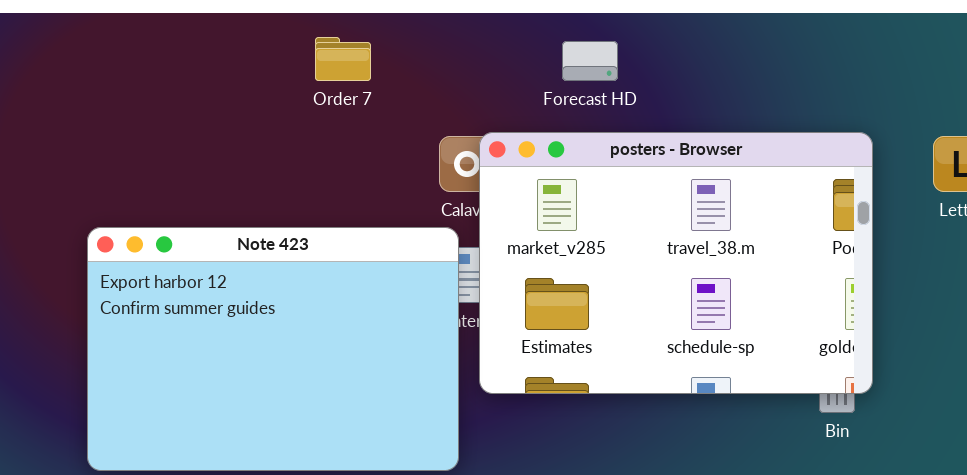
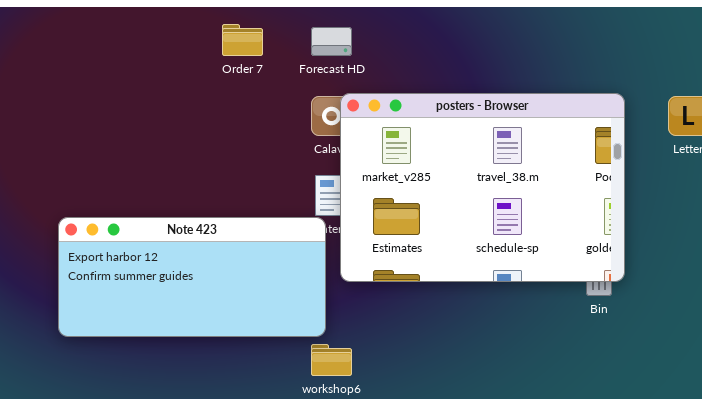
Forecast HD: [562,41,618,81] -> [311,27,352,56], moved
Note 423: [87,227,459,471] -> [58,217,326,337], resized

